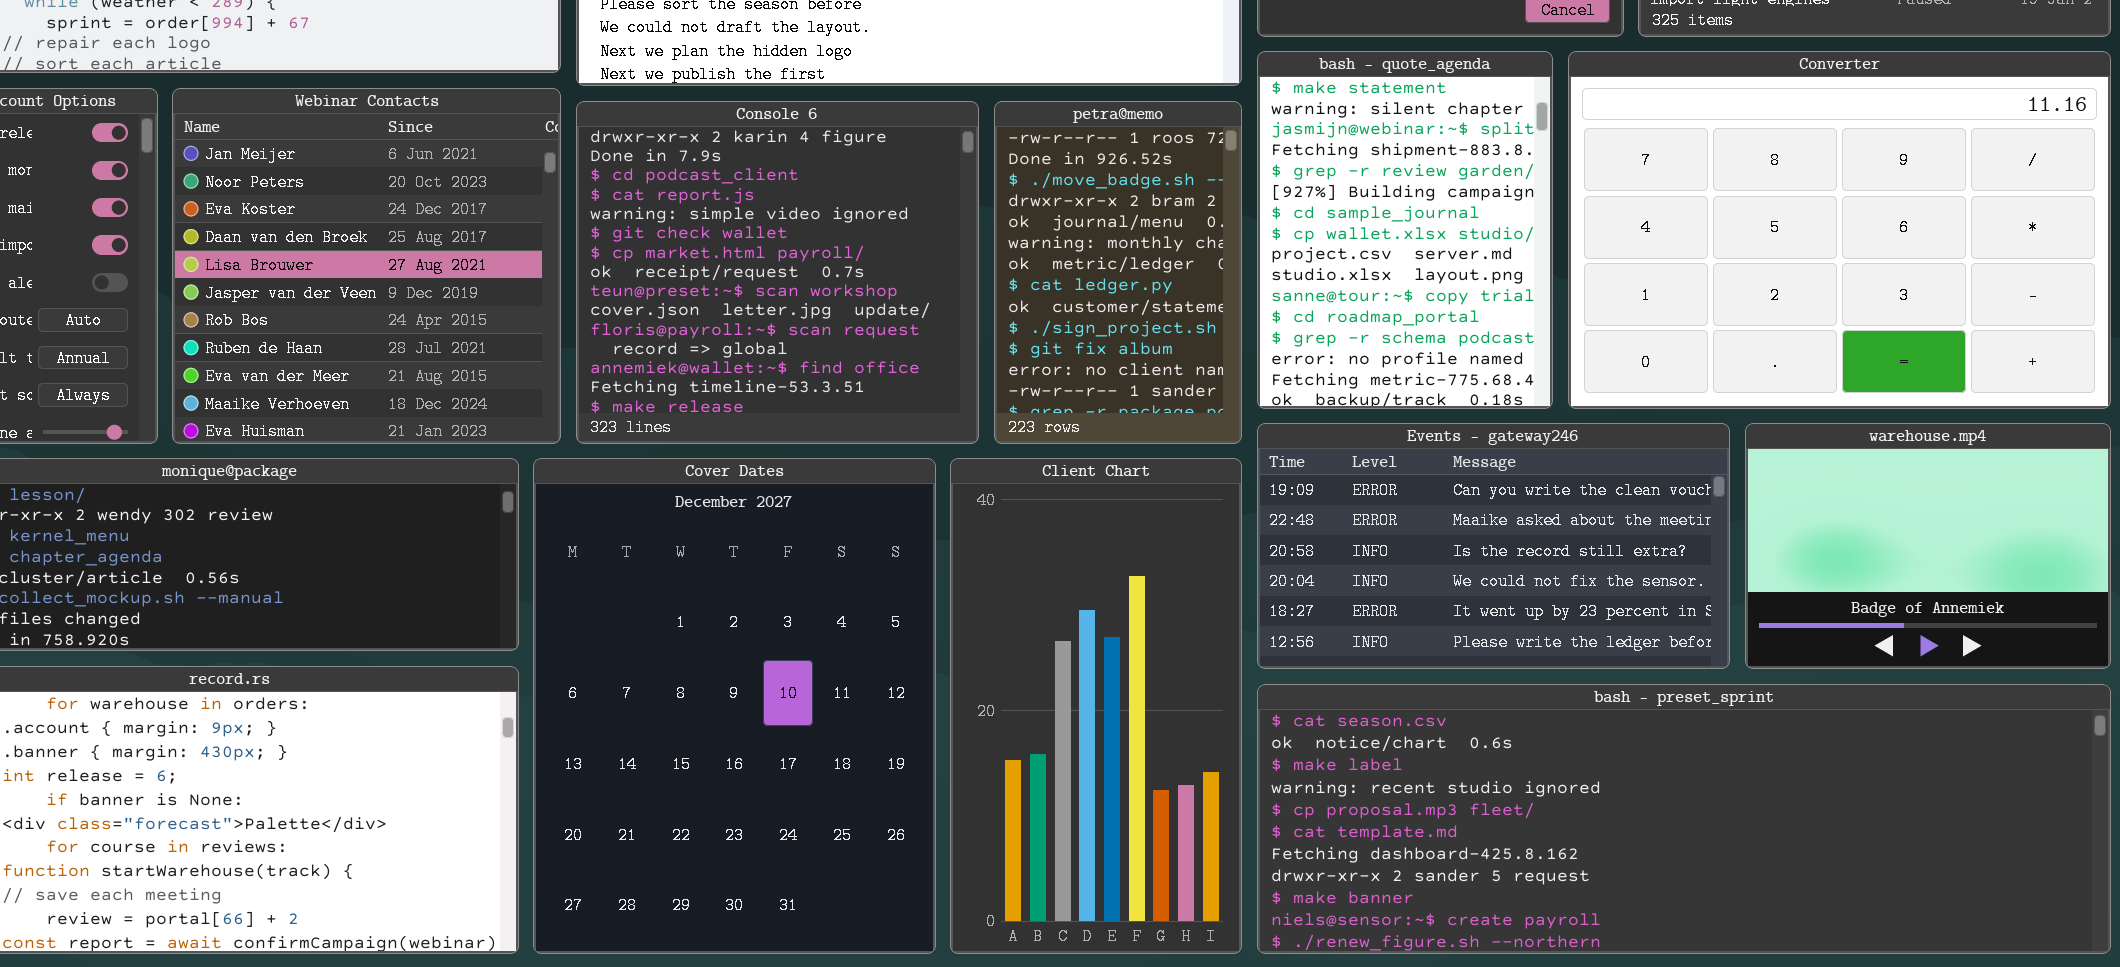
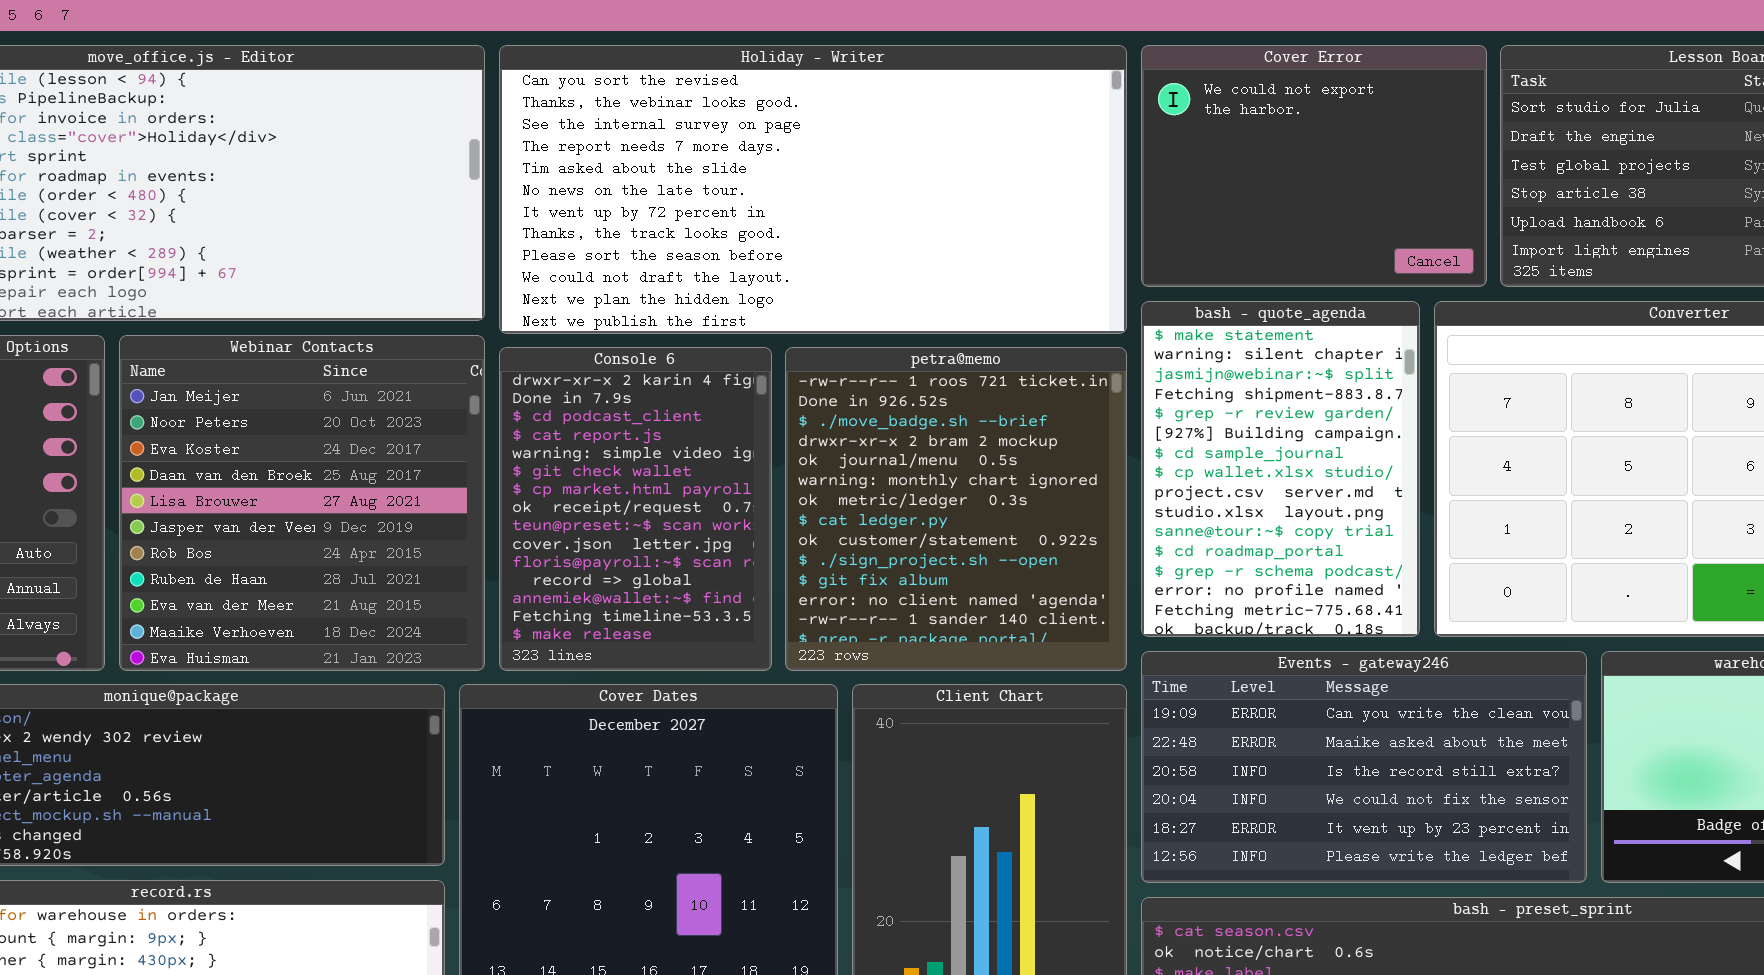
Console 6: [576,101,979,444] -> [499,347,772,671], resized
petra@memo: [994,101,1242,444] -> [785,347,1127,671], resized

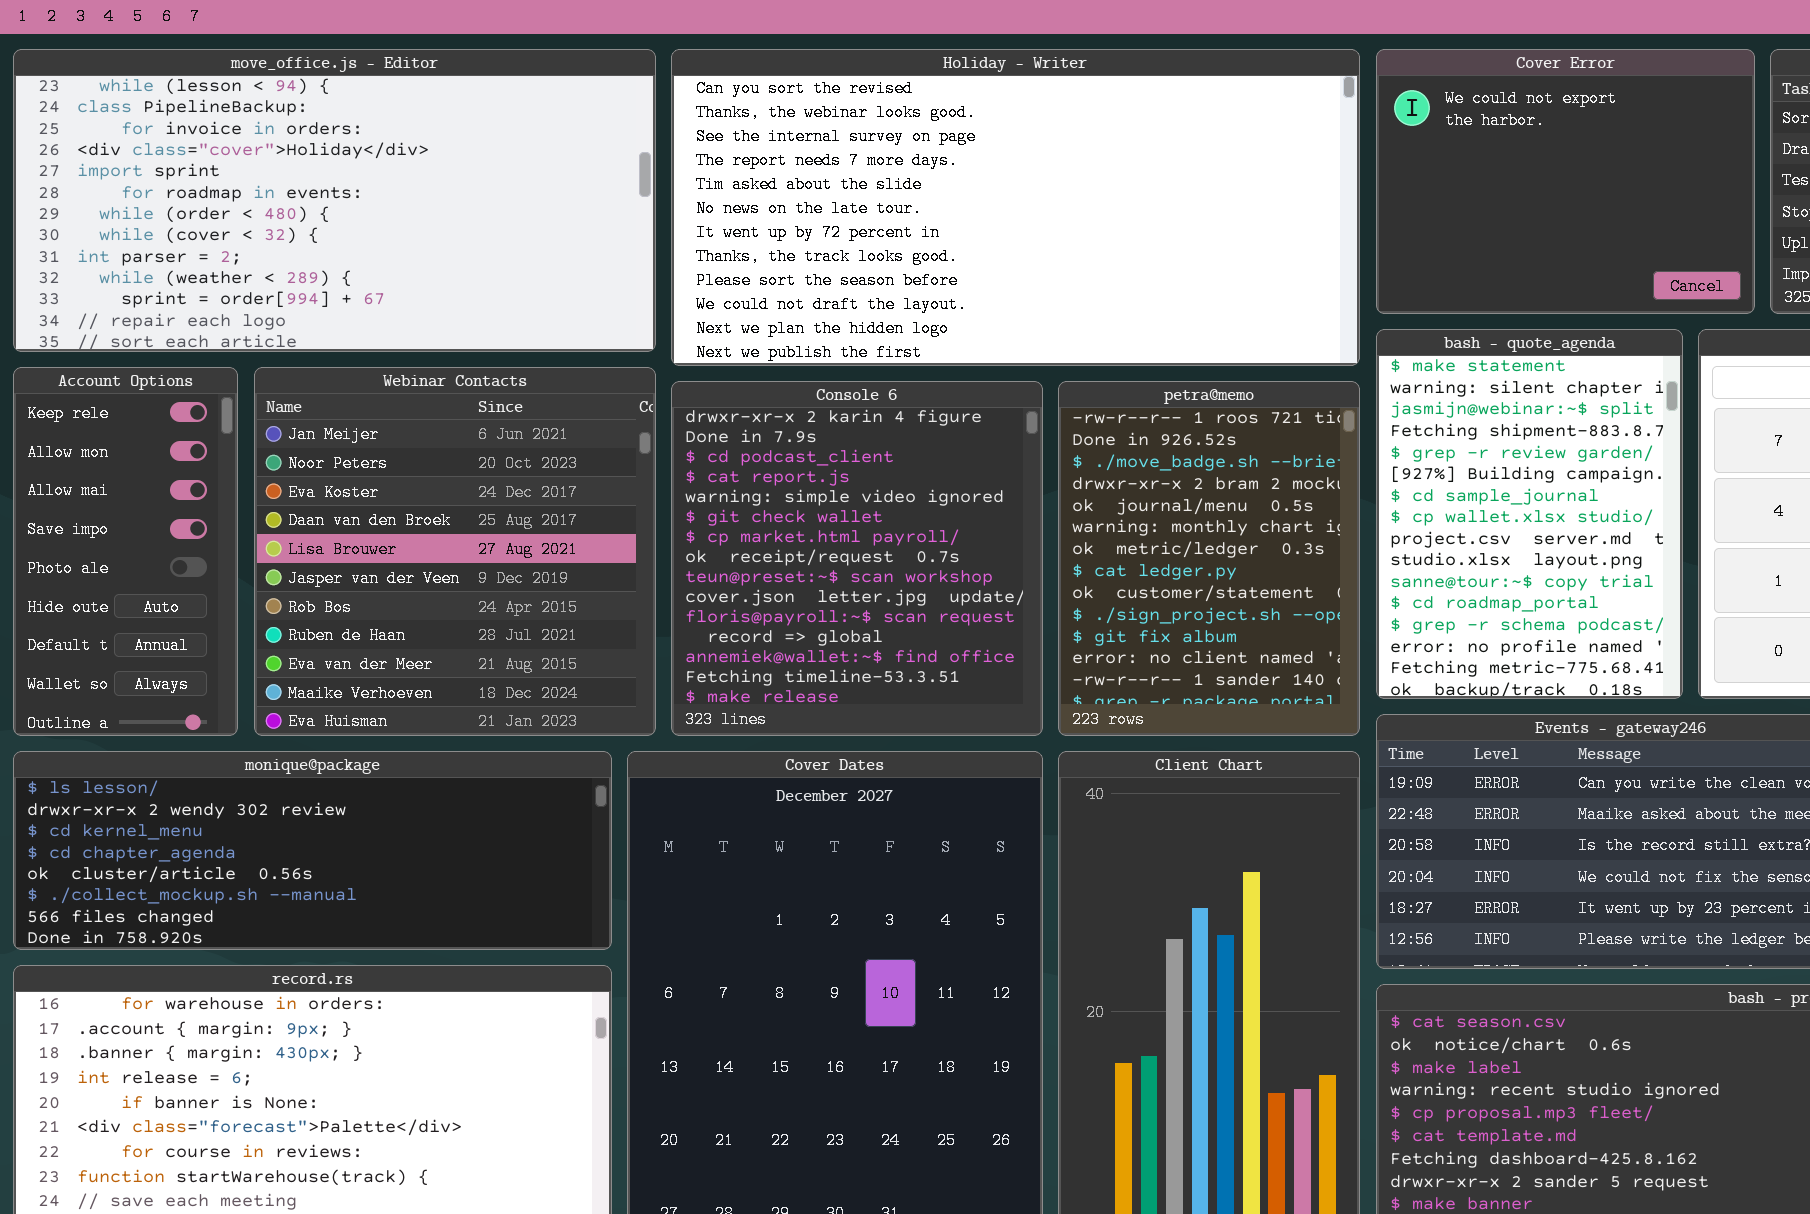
Console 6: [499,347,772,671] -> [671,381,1043,736], resized
petra@memo: [785,347,1127,671] -> [1058,381,1360,736], resized

